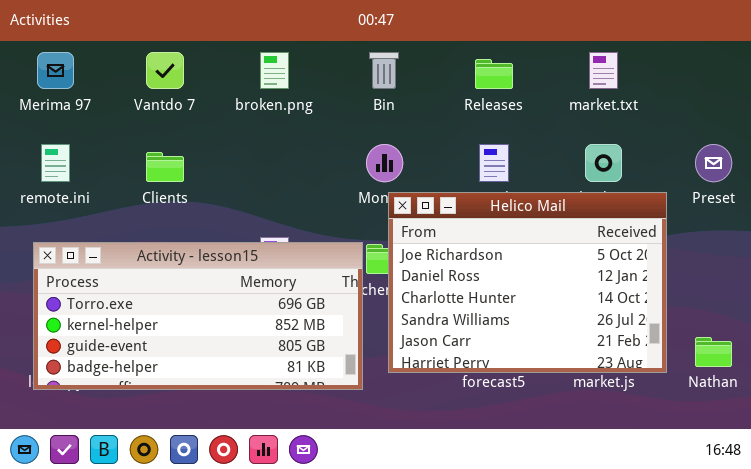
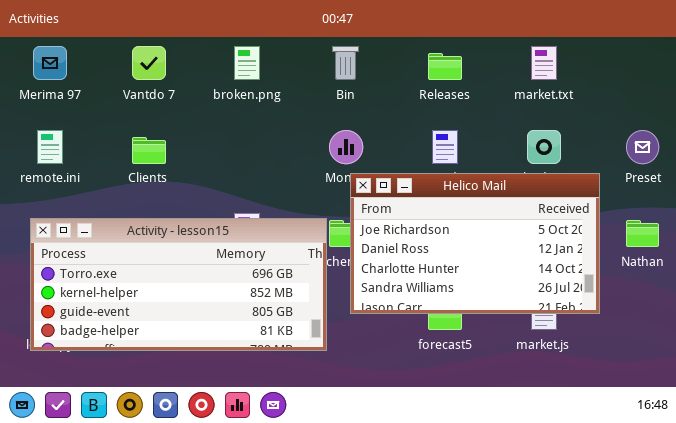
Helico Mail: [388,192,667,373] -> [350,173,600,314], resized
Nathan: [695,337,732,367] -> [626,220,659,247], moved

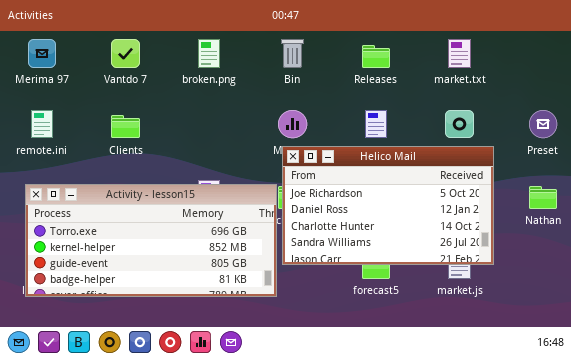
Helico Mail: [350,173,600,314] -> [282,146,494,265], moved

